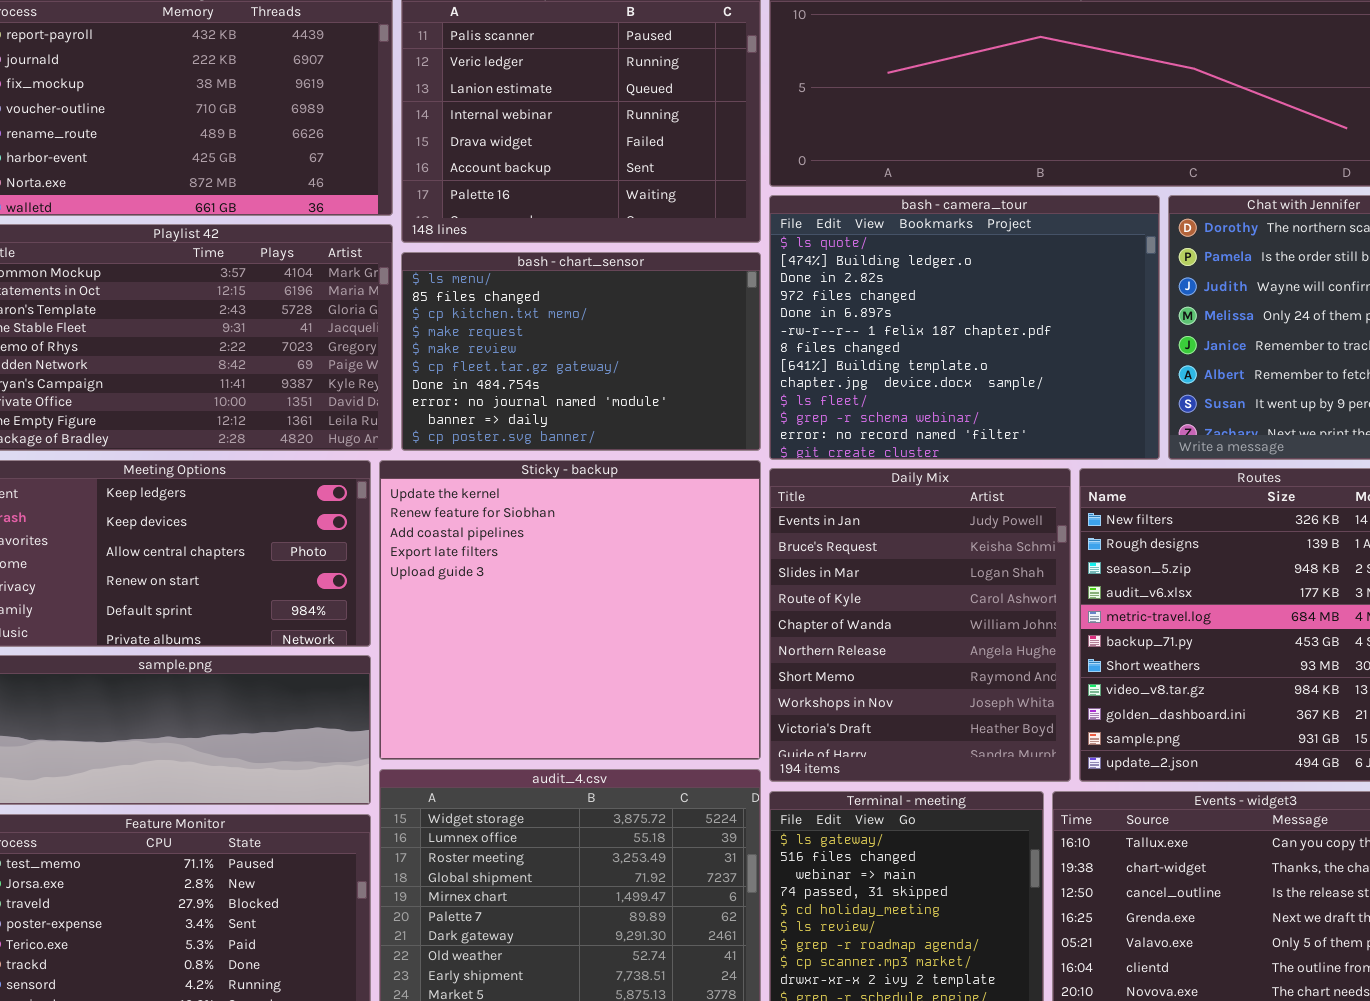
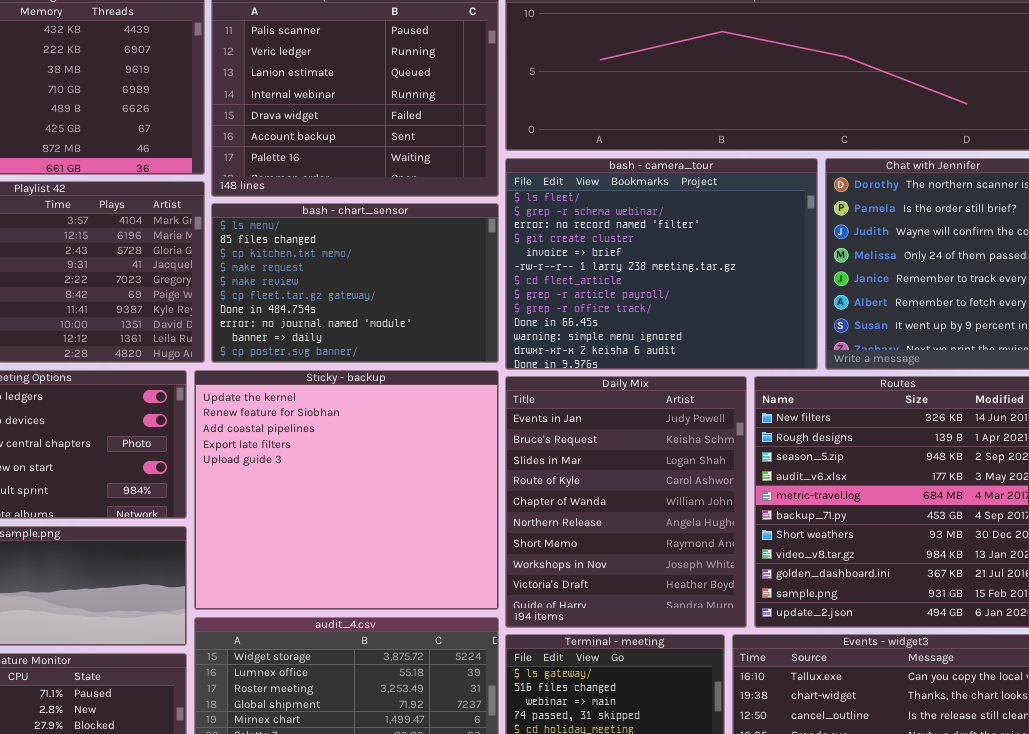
bash - camera_tour: [769,195,1160,460] -> [505,158,818,370], scrolled down 9 rows

